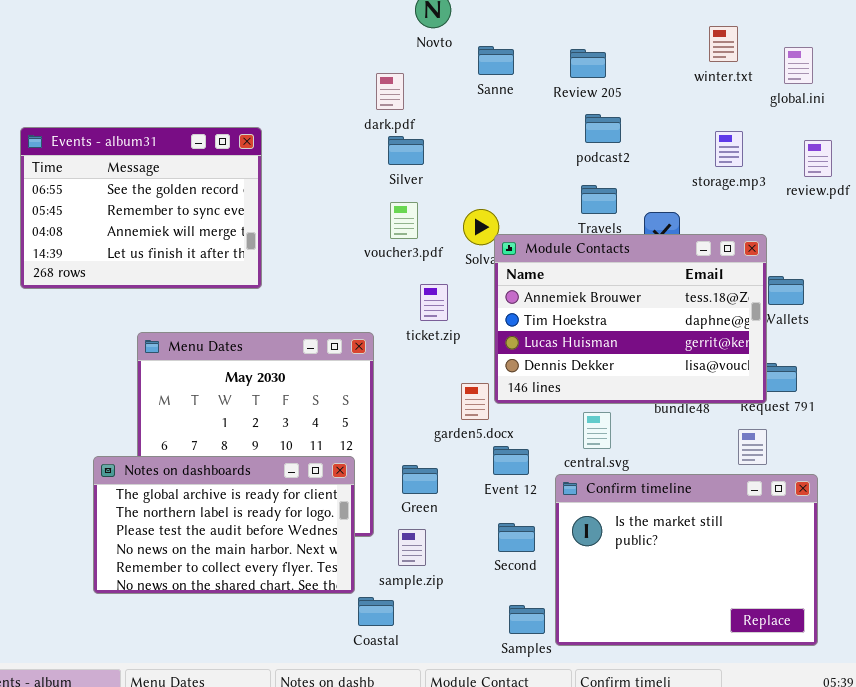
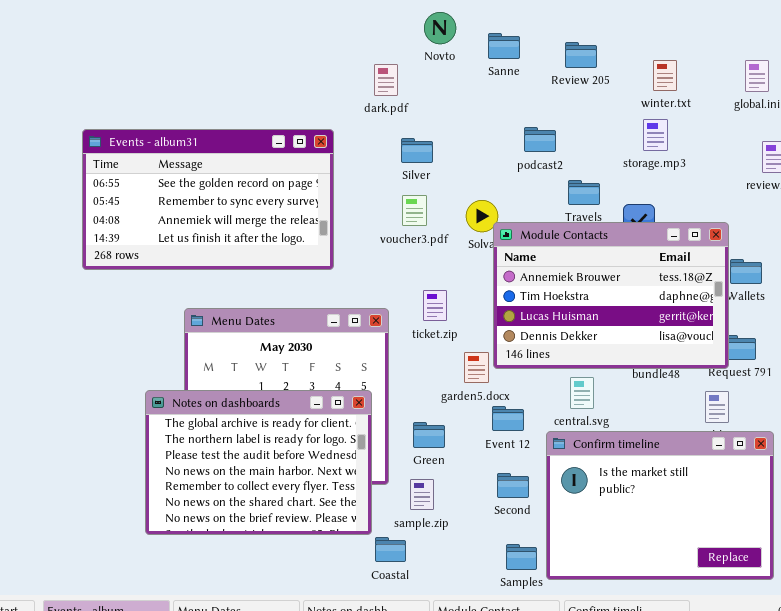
winter.txt: [709,26,738,62] -> [653,60,677,91], moved
Sanne: [478,46,514,75] -> [488,33,520,59], moved
Review 205: [570,49,606,78] -> [565,42,597,68], moved
dark.pdf: [376,73,404,110] -> [374,64,398,96], moved
podcast2: [585,114,621,143] -> [524,127,556,152], moved
Events - album31: [20,127,262,289] -> [82,129,334,270], resized
storage.mp3: [715,131,743,167] -> [643,119,668,151], moved
ticket.zip: [420,284,448,321] -> [423,290,447,321], moved
Notes on dashboards: [93,456,355,594] -> [145,390,372,535], resized

